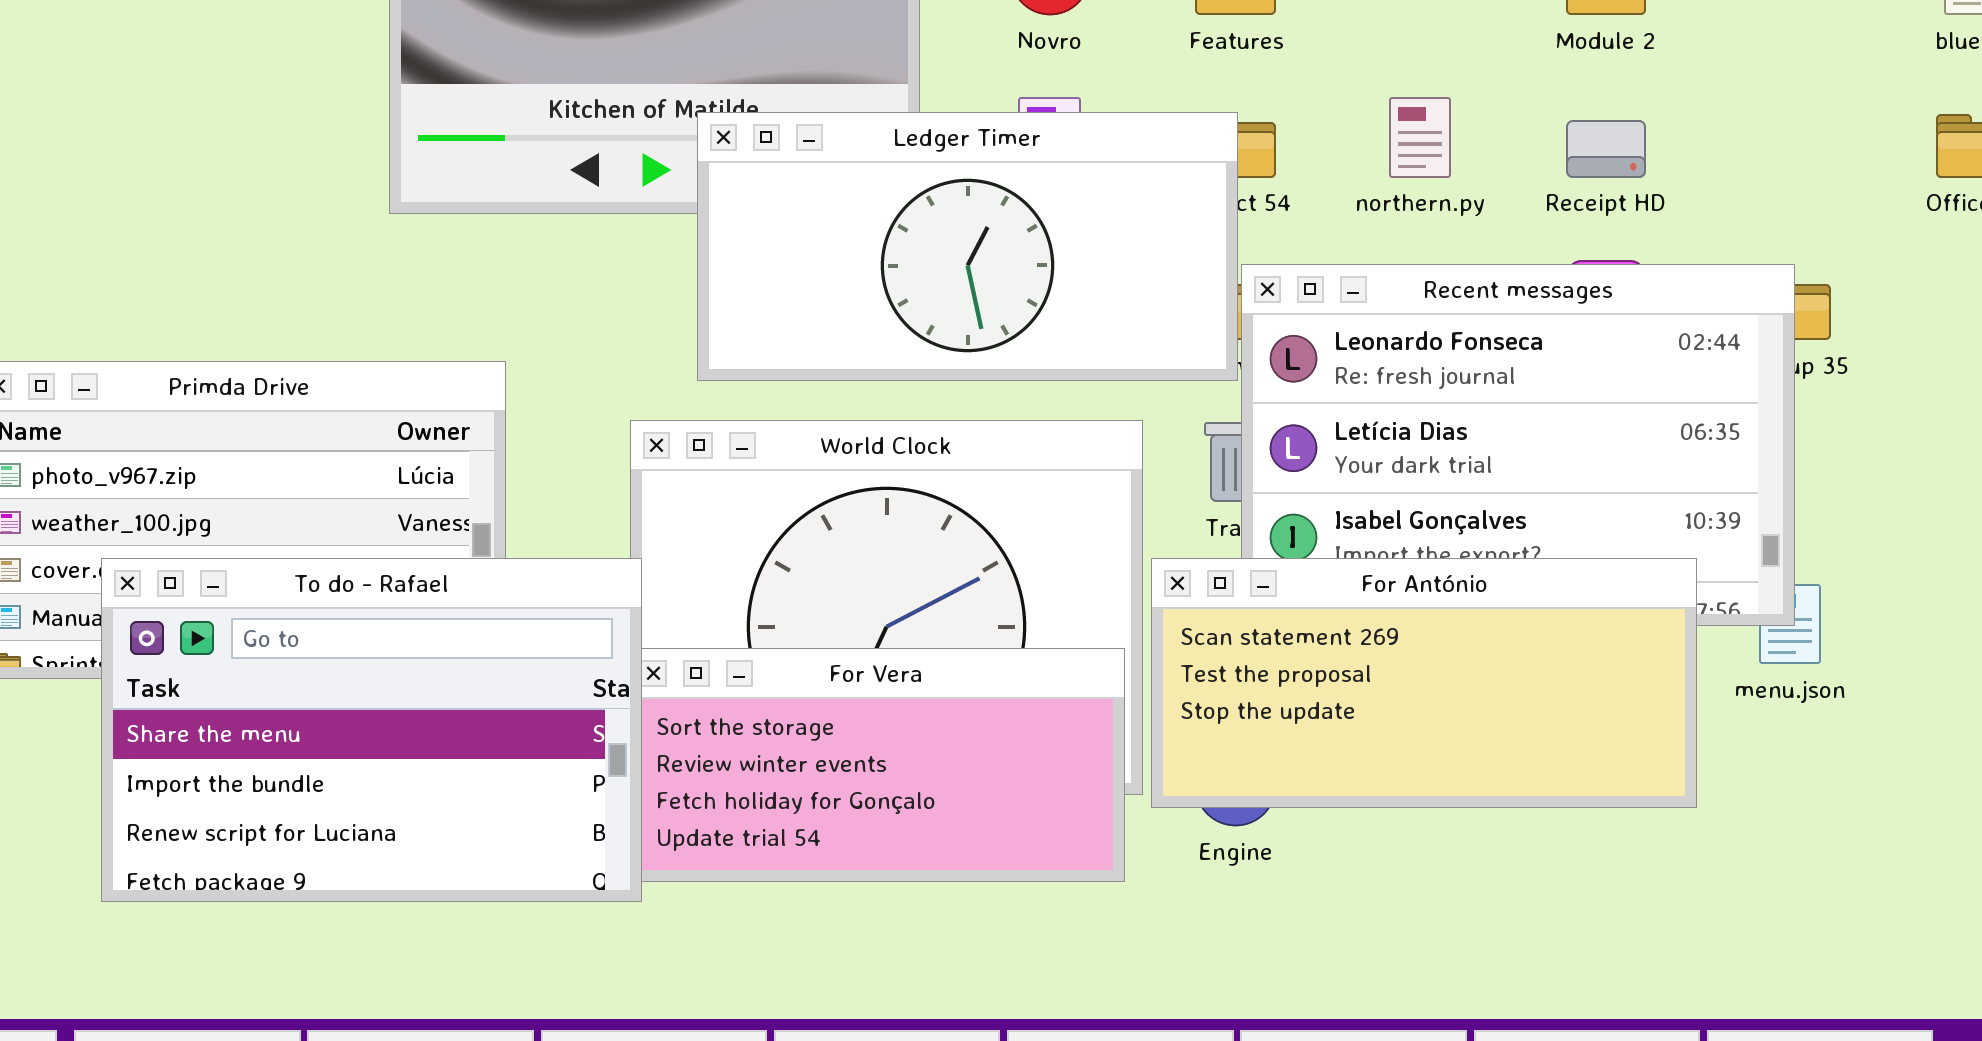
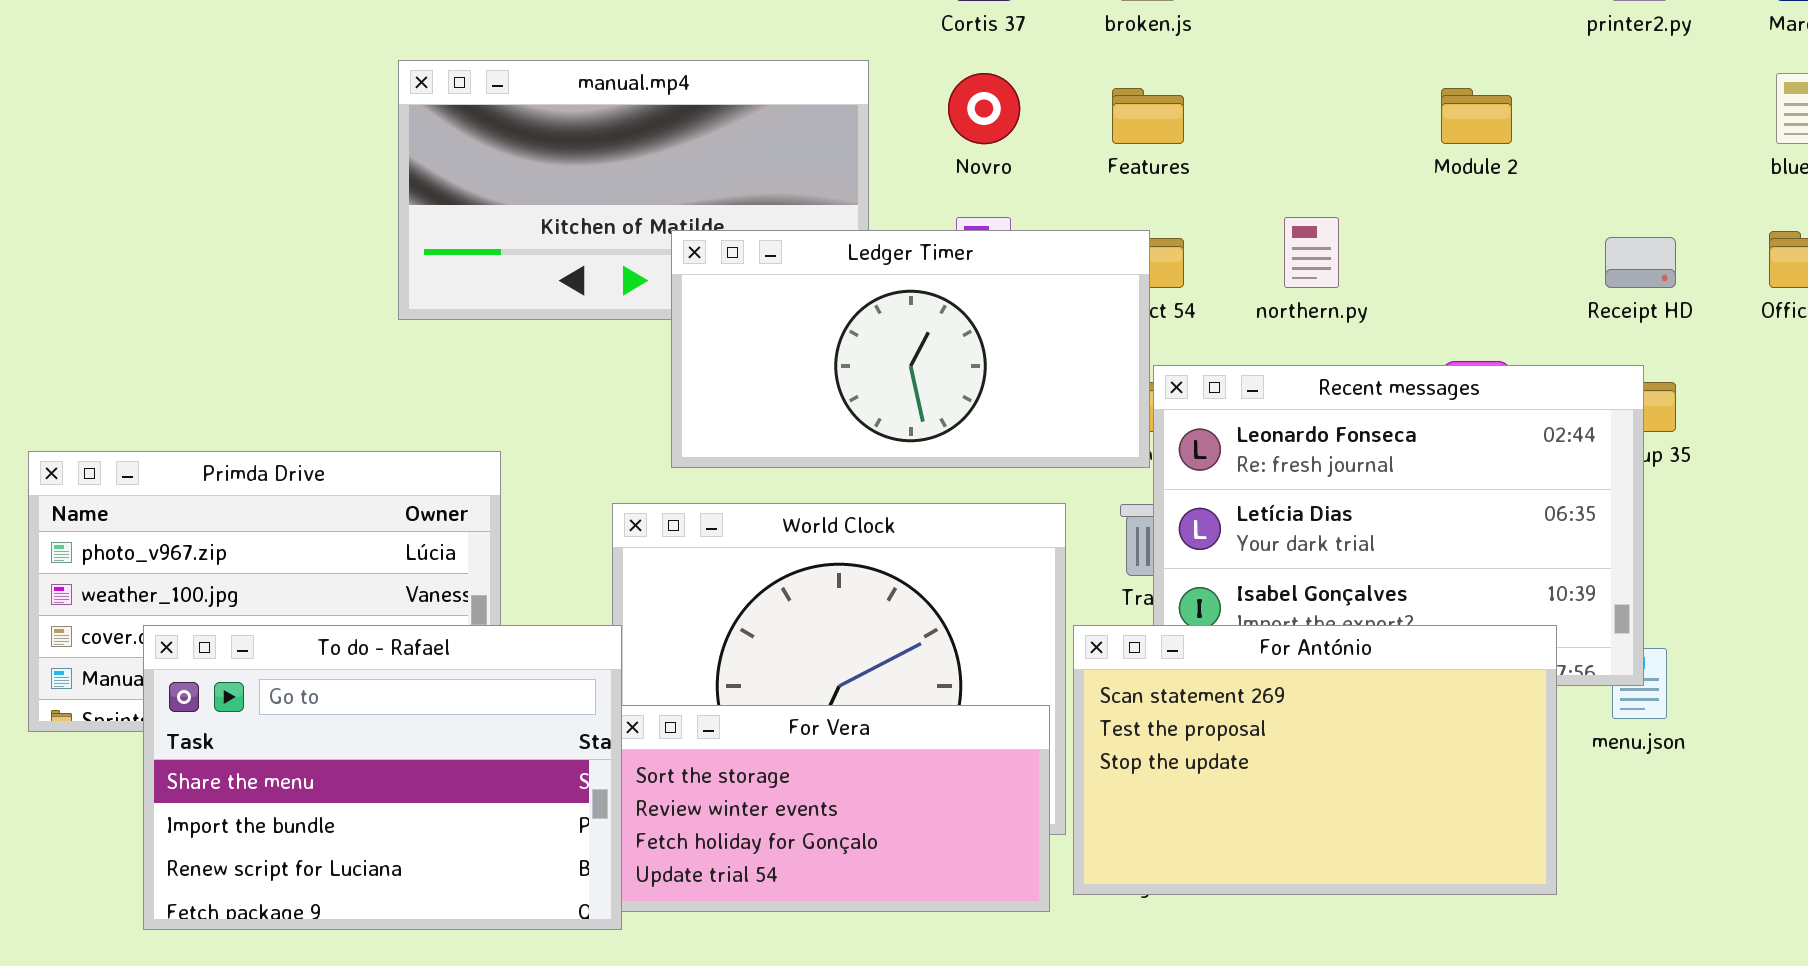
Receipt HD: [1566,120,1646,178] -> [1605,237,1676,288], moved
For António: [1151,558,1697,808] -> [1073,625,1557,895], resized

